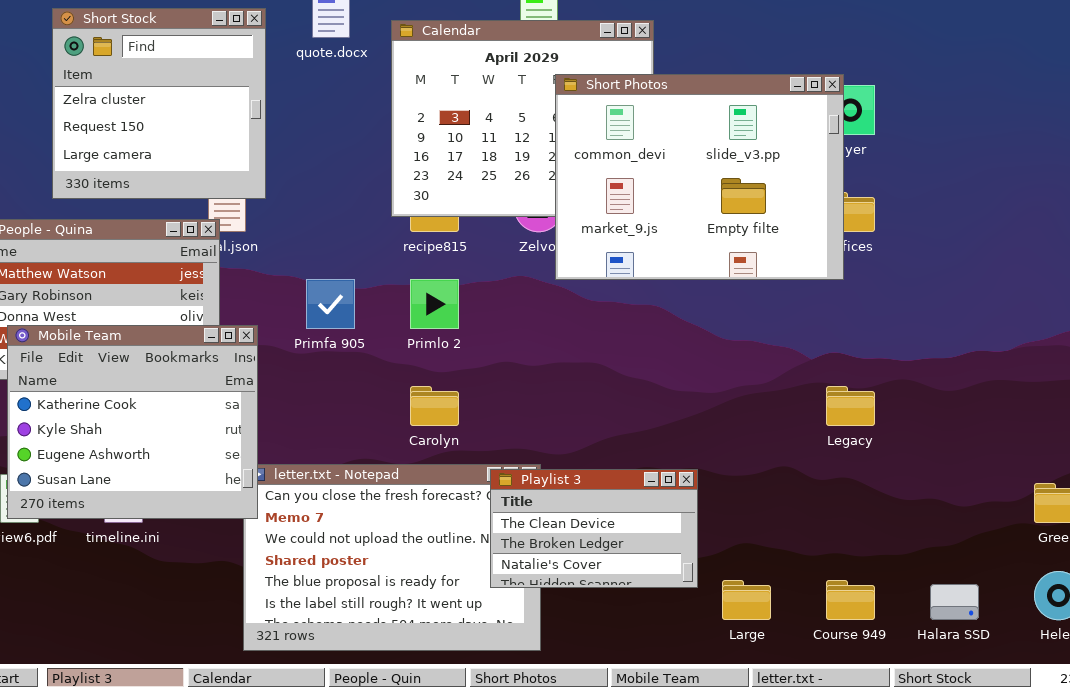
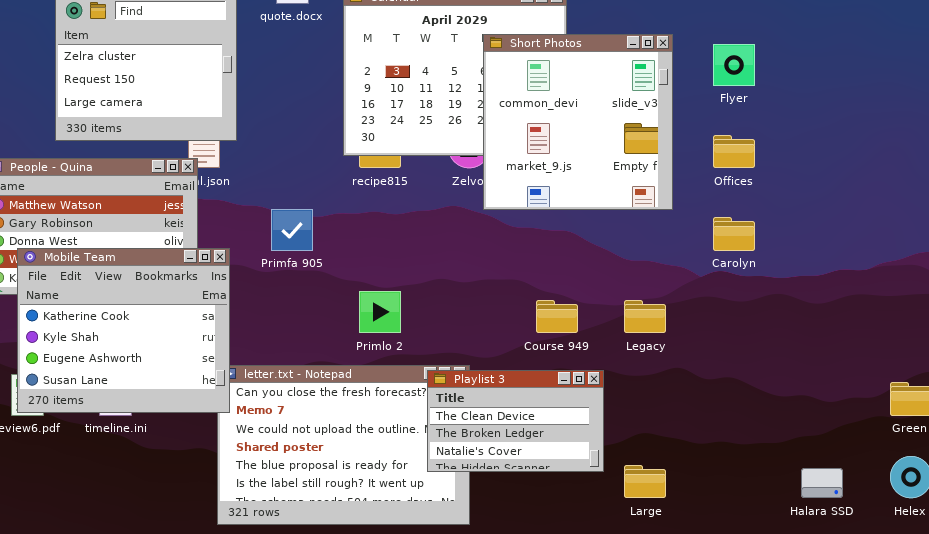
Short Photos: [555,74,844,280] -> [483,34,673,210], resized
Primlo 2: [410,279,459,329] -> [359,291,401,333], moved
Carolyn: [410,386,459,426] -> [713,217,755,251], moved
Legacy: [826,386,875,426] -> [624,300,666,333], moved
Course 949: [826,580,875,620] -> [536,300,578,333], moved

